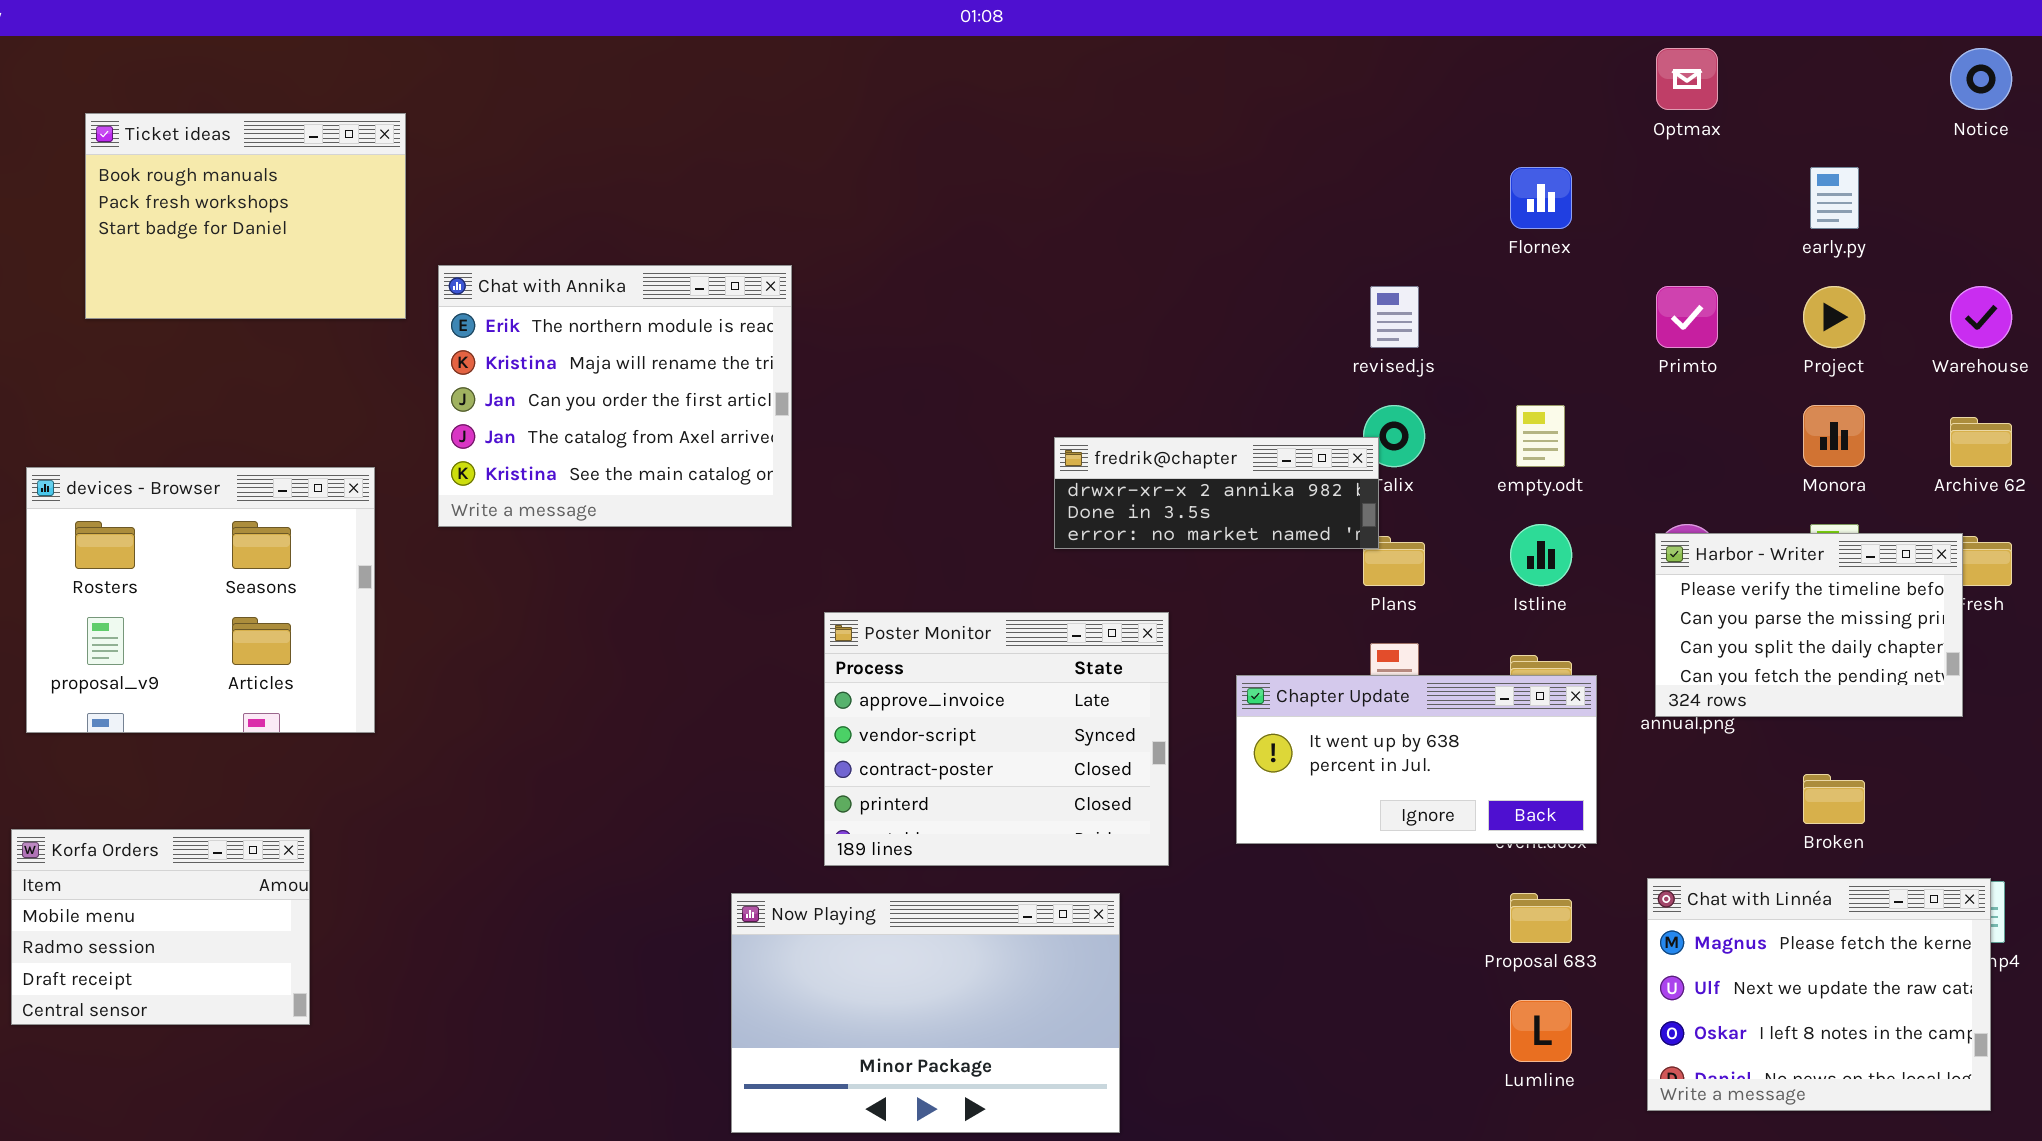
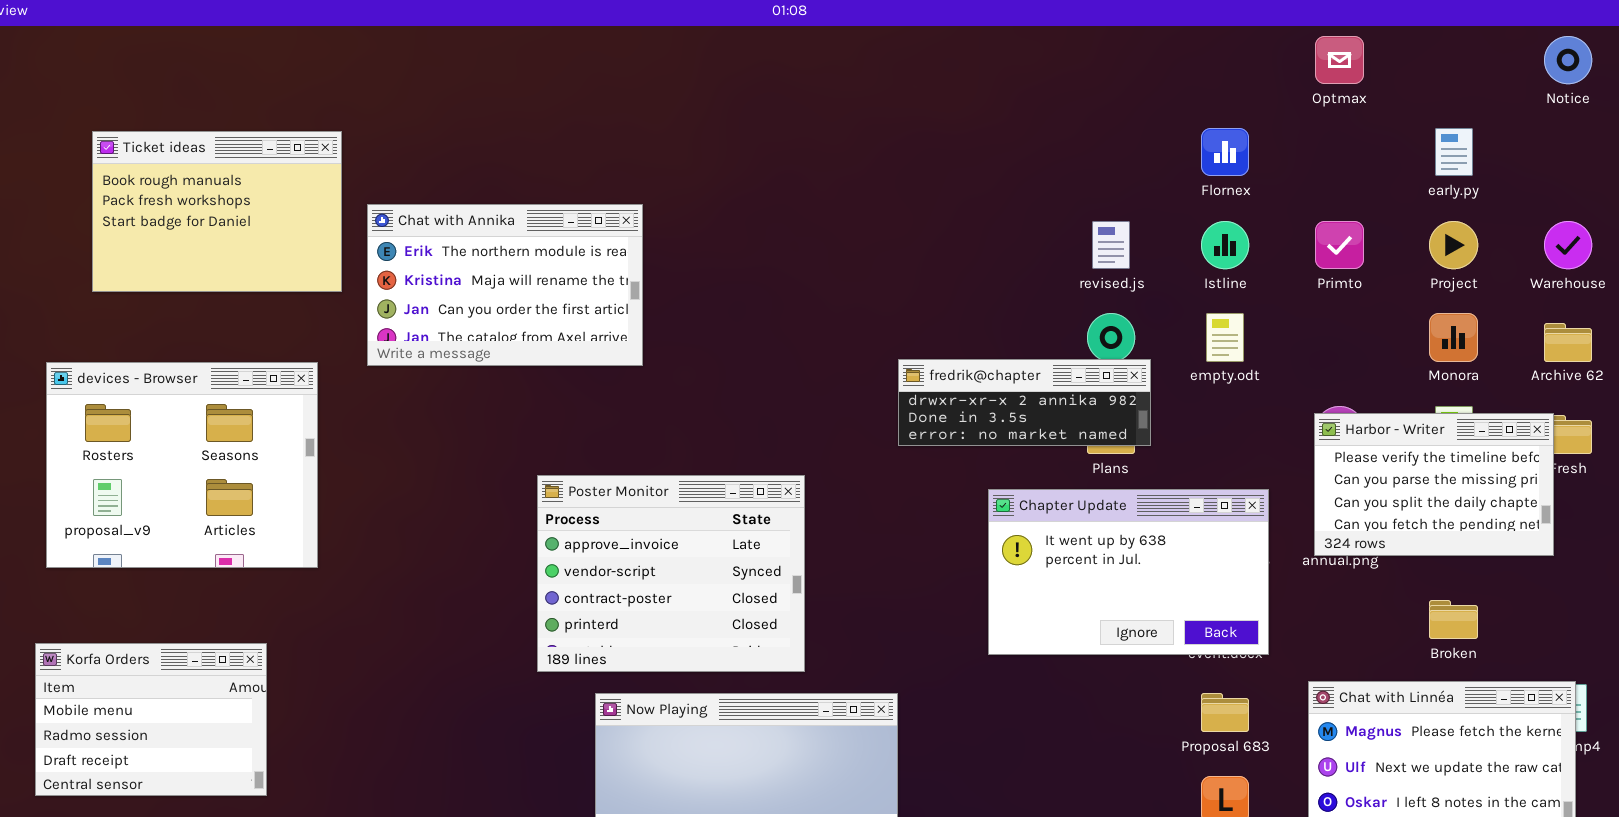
Ticket ideas: [85,113,406,319] -> [92,131,342,292], moved
Chat with Annika: [438,265,792,527] -> [367,204,643,366], resized
fredrik@chapter: [1054,437,1379,549] -> [898,359,1151,446], moved
Istline: [1510,524,1572,586] -> [1201,221,1249,269], moved
Poster Monitor: [824,612,1169,866] -> [537,475,805,672], moved
Chapter Update: [1236,675,1597,844] -> [988,489,1269,655], resized

